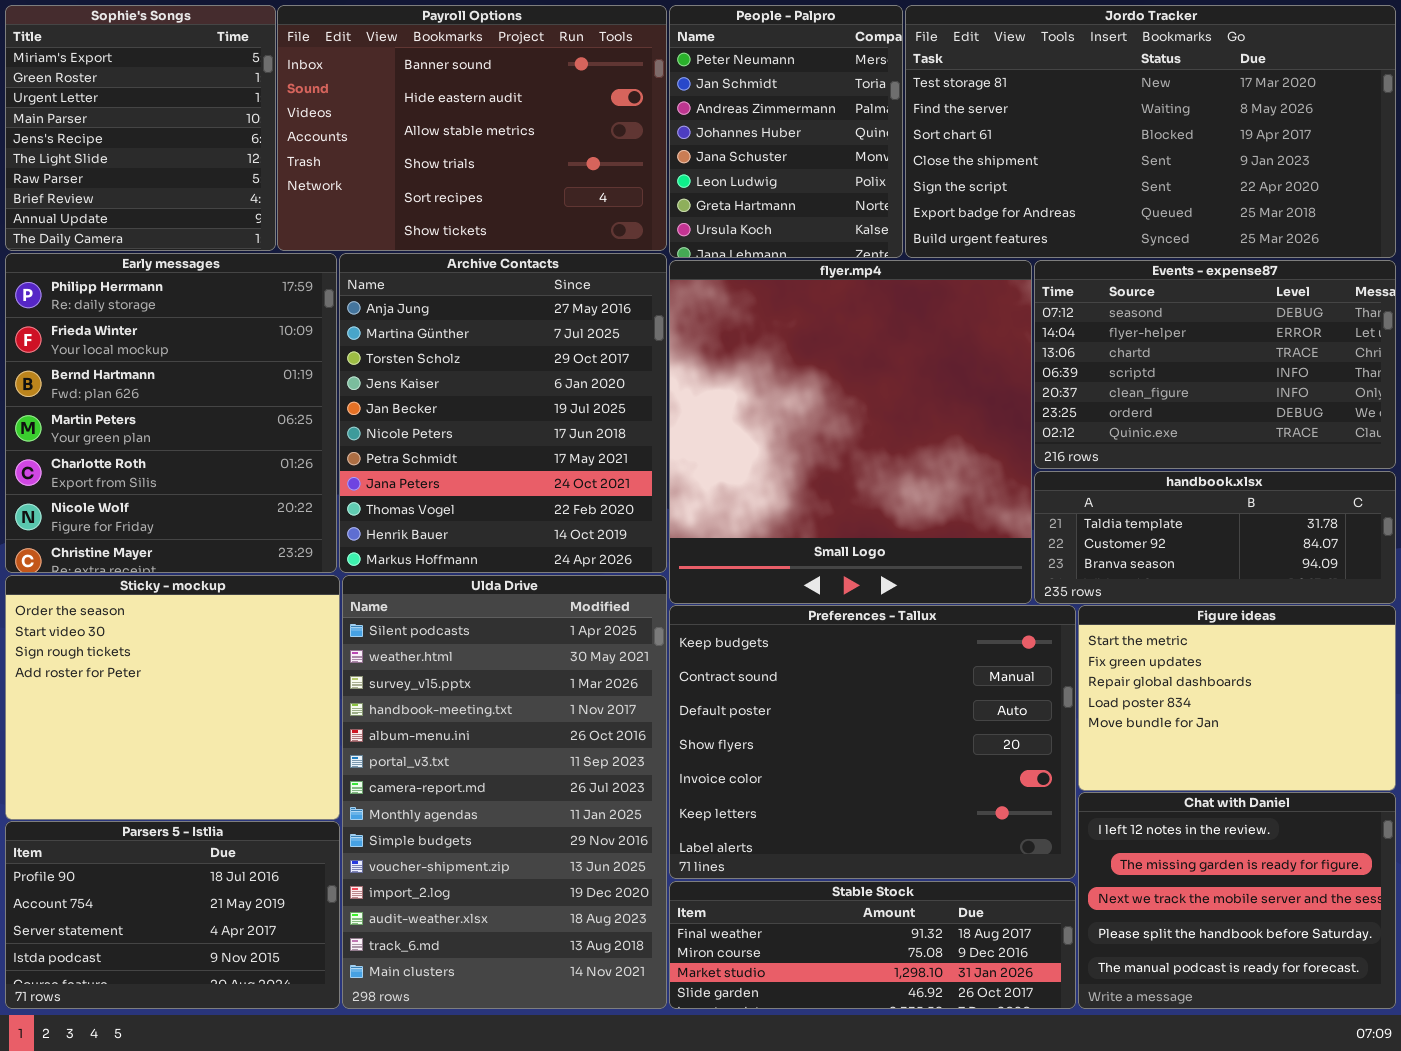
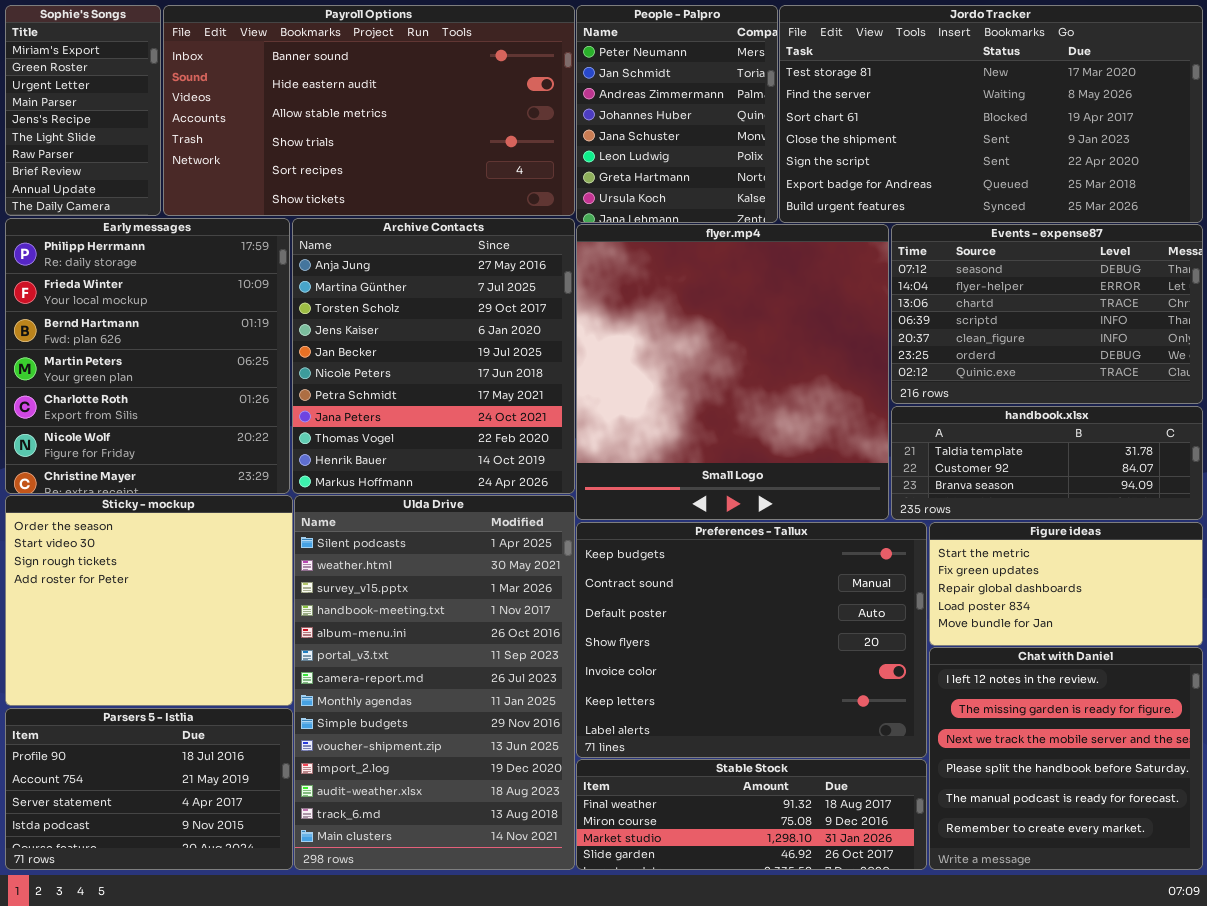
Sophie's Songs: [5,5,276,251] -> [5,5,161,216], resized
Payroll Options: [277,5,667,251] -> [163,5,575,216], resized
Figure ideas: [1078,605,1396,791] -> [929,522,1203,646], resized
Chat with Daniel: [1078,792,1396,1009] -> [929,647,1203,870], resized

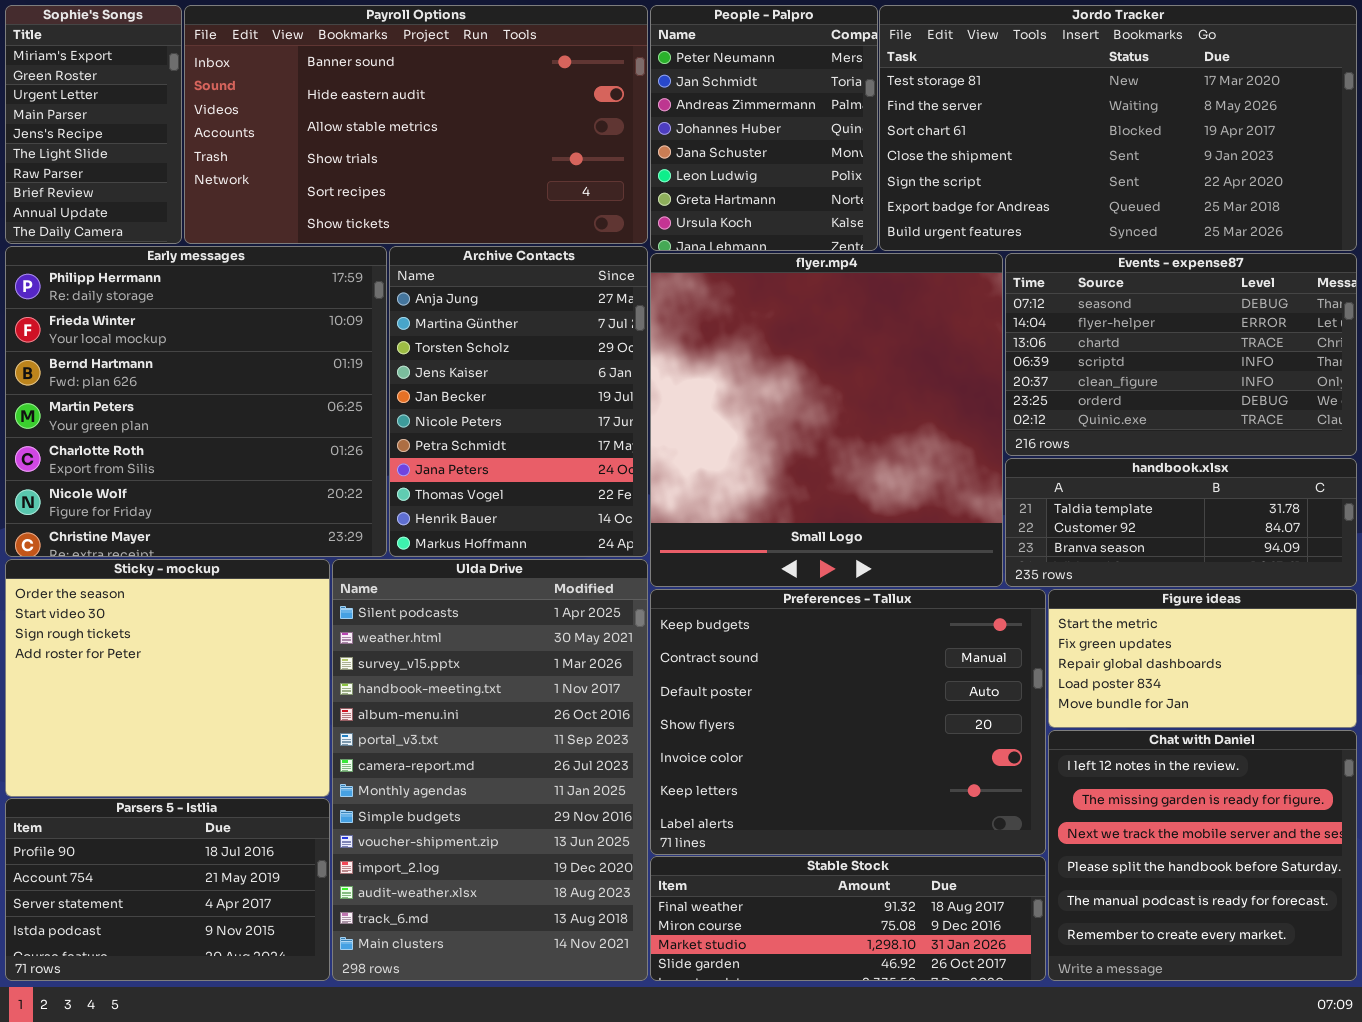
Early messages: [5,218,290,494] -> [5,246,387,557], resized
Archive Contacts: [292,218,575,494] -> [389,246,648,557], resized

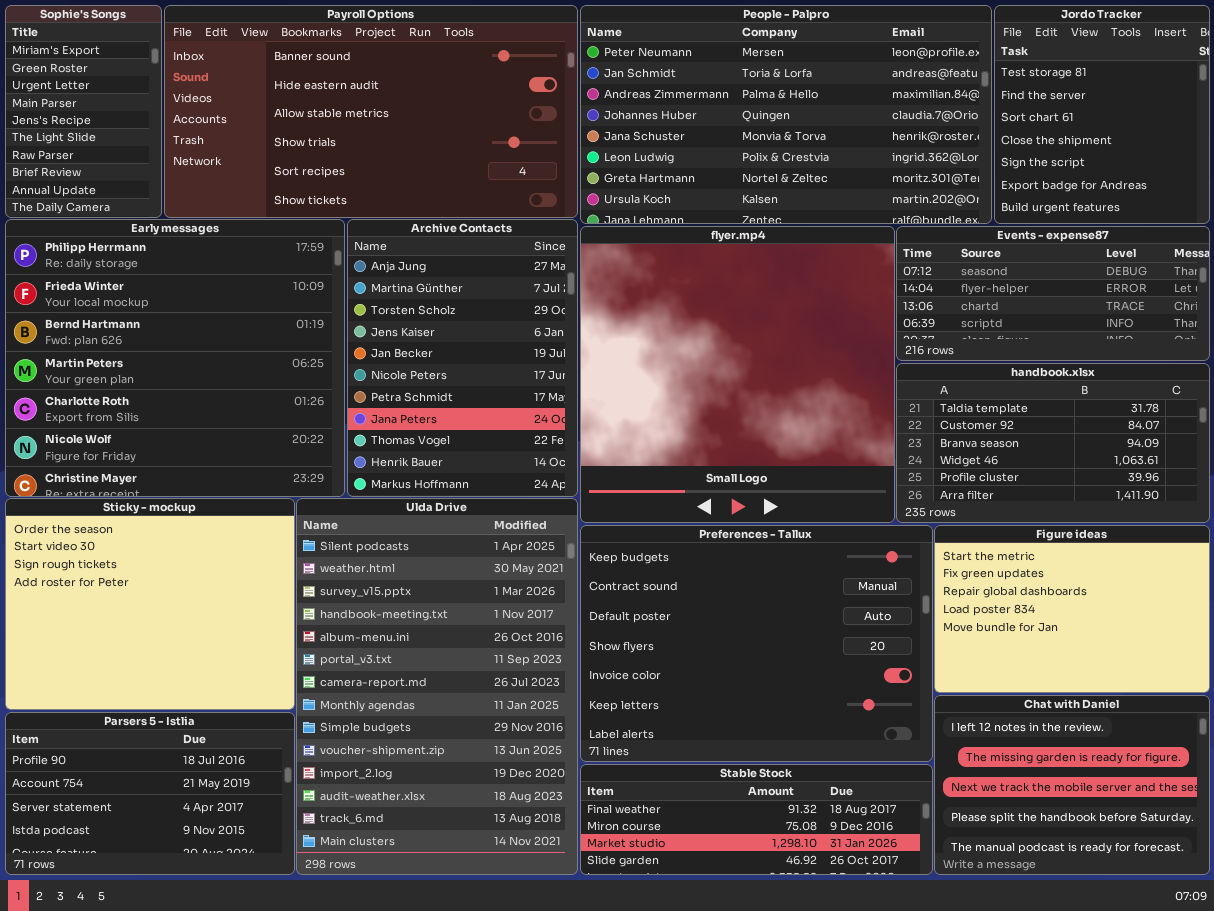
People - Palpro: [650,5,878,251] -> [580,5,992,224], resized
Jordo Tracker: [879,5,1357,251] -> [994,5,1210,224], resized
Events - expense87: [1005,253,1357,456] -> [896,226,1210,361], resized
handbook.xlsx: [1005,458,1357,587] -> [896,363,1210,523], resized
Figure ideas: [1048,589,1357,728] -> [934,525,1210,693], resized
Chat with Daniel: [1048,730,1357,981] -> [934,695,1210,875], resized

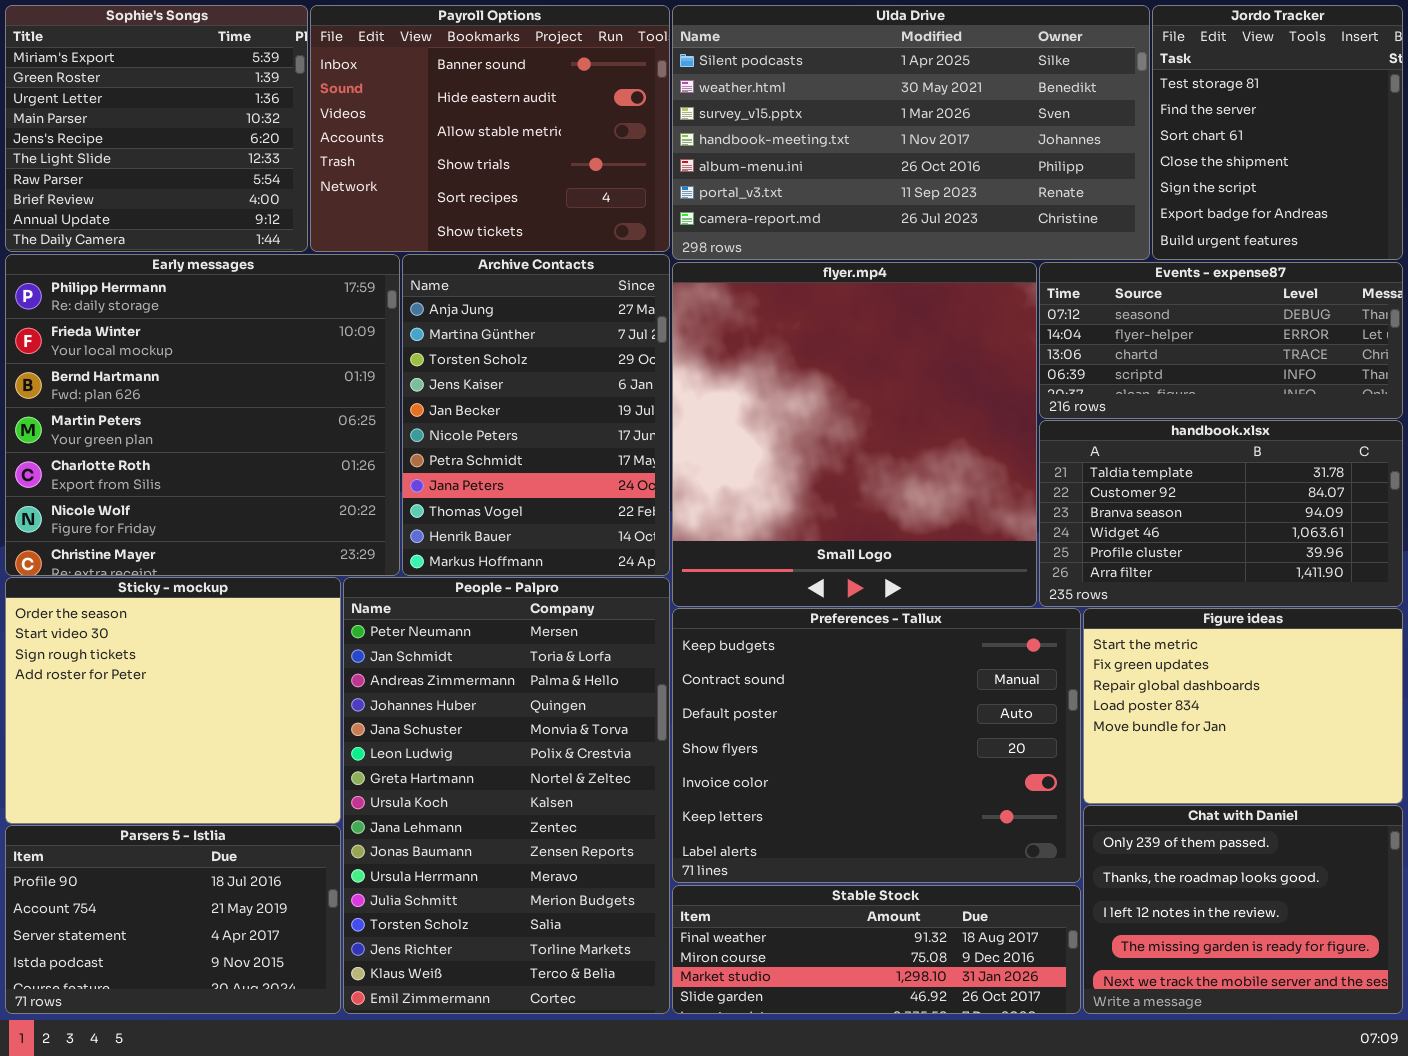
Sophie's Songs: [5,5,162,218] -> [5,5,308,252], resized
Payroll Options: [164,5,578,218] -> [310,5,670,252], resized
People - Palpro: [580,5,992,224] -> [343,577,670,1014], moved, resized
Ulda Drive: [296,498,578,875] -> [672,5,1150,260], moved, resized
Chat with Daniel: [934,695,1210,875] -> [1083,805,1403,1014], scrolled up 2 rows

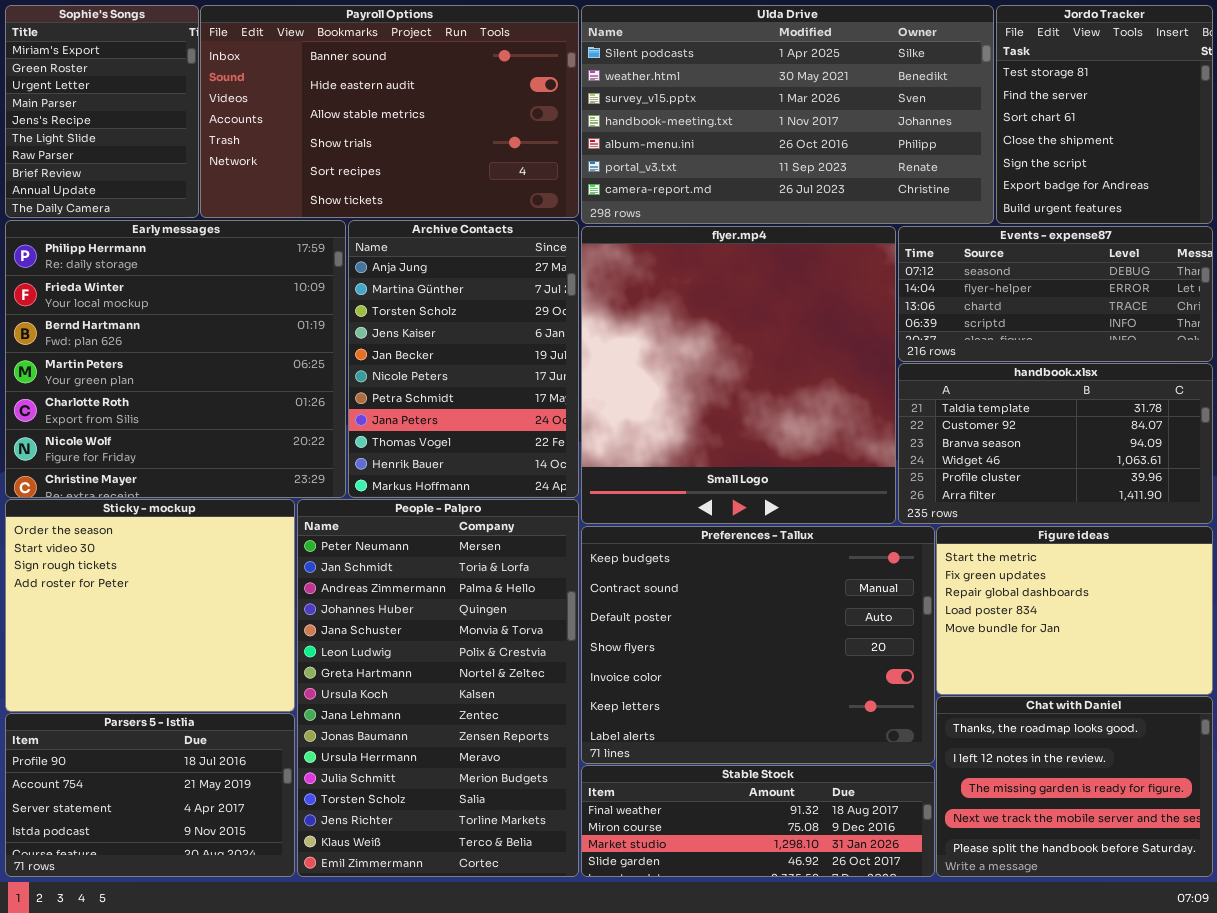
Sophie's Songs: [5,5,308,252] -> [5,5,199,218], resized
Payroll Options: [310,5,670,252] -> [200,5,579,218], resized
Chat with Daniel: [1083,805,1403,1014] -> [936,696,1213,877], scrolled down 1 row

